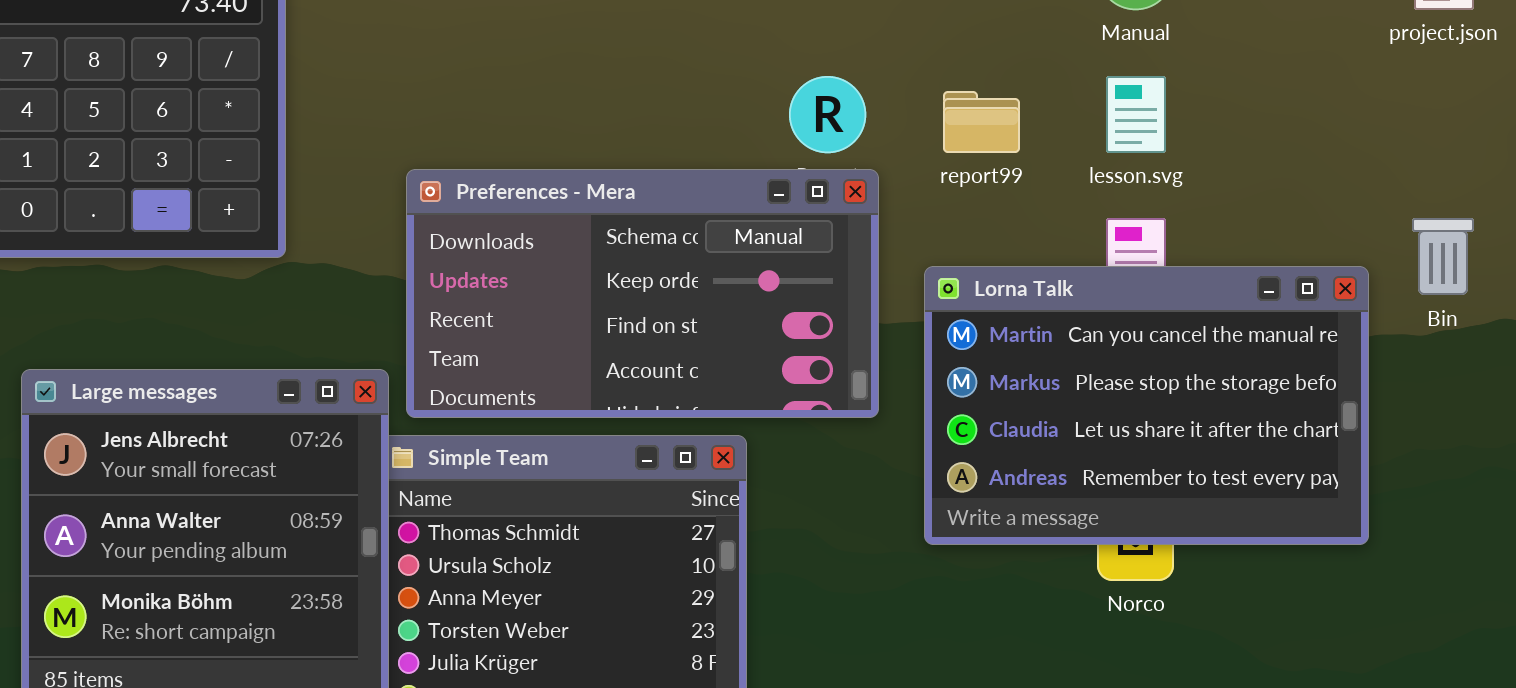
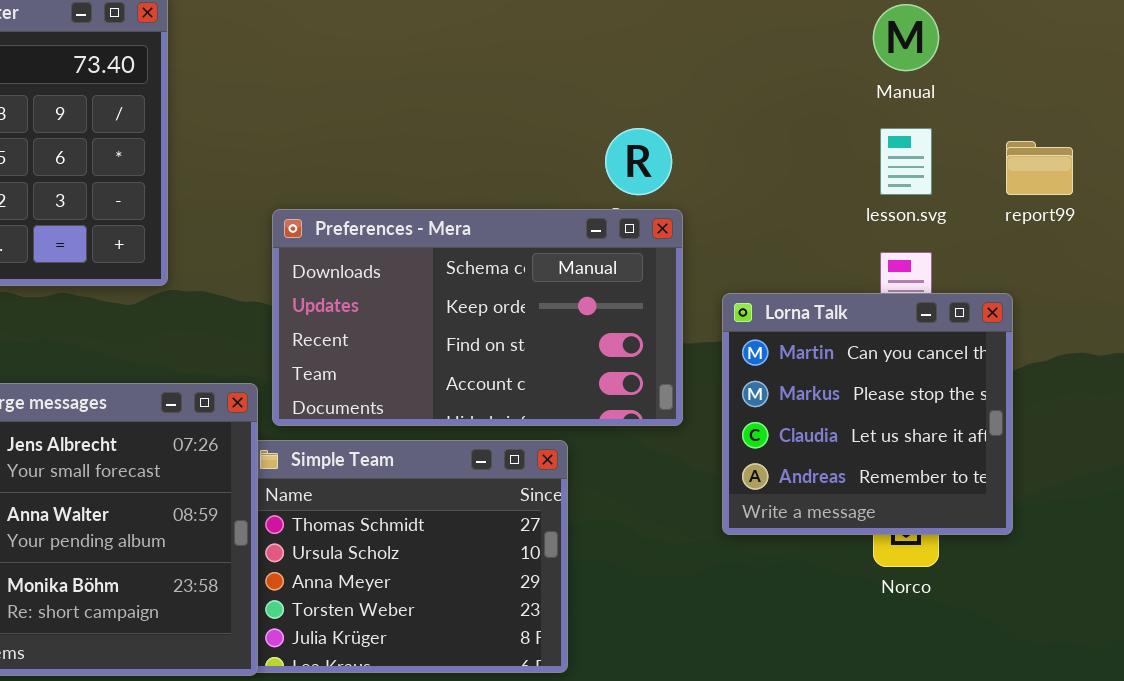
report99: [943,91,1020,153] -> [1006,141,1073,195], moved
Lorna Talk: [924,266,1369,545] -> [722,293,1013,535], resized

